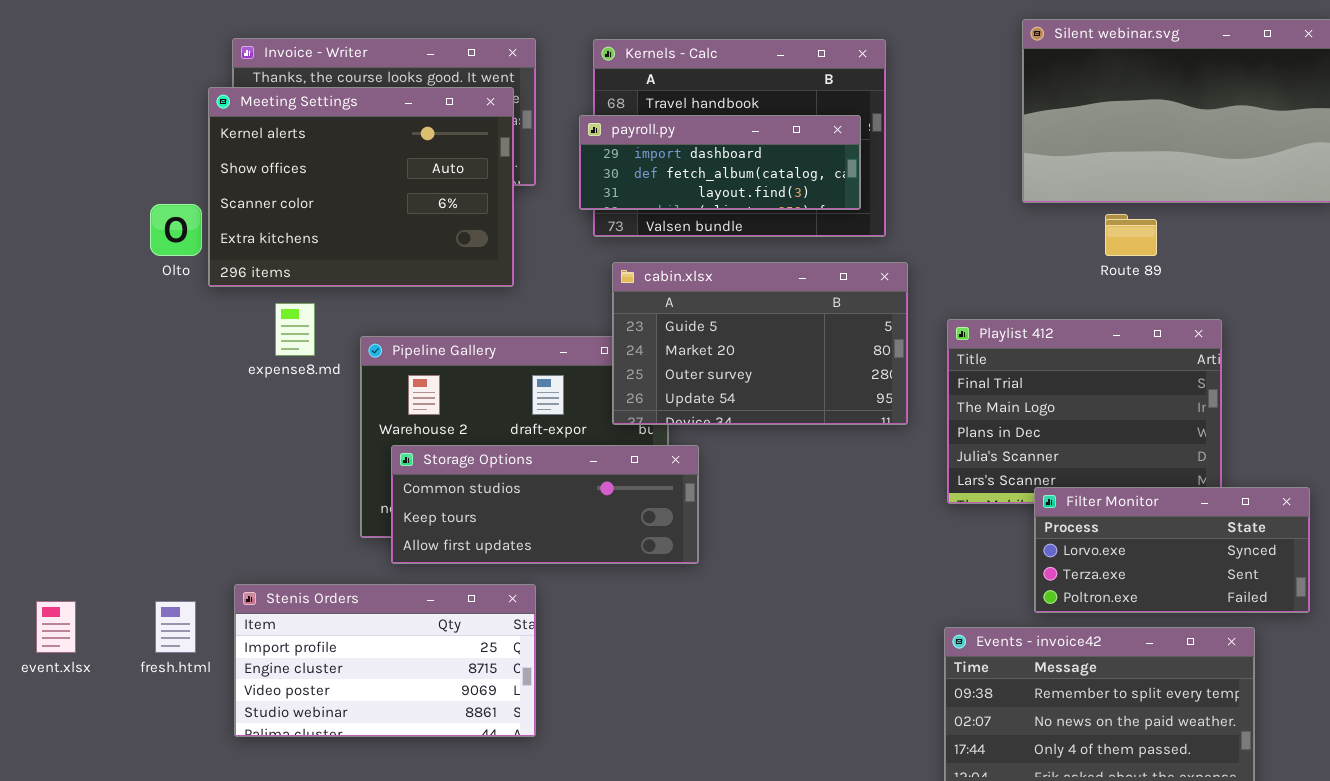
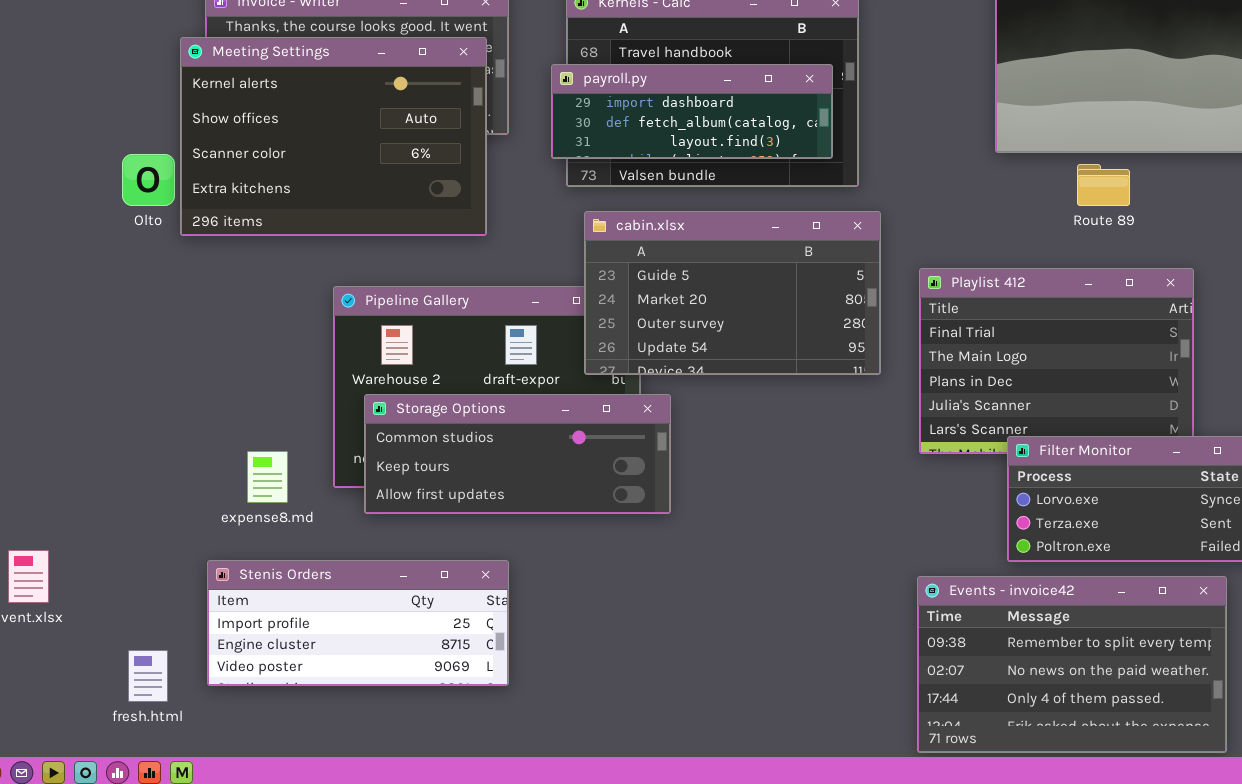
expense8.md: [275,303,315,356] -> [247,451,288,503], moved
Stenis Orders: [234,584,536,737] -> [207,560,509,686], resized
fresh.html: [155,601,196,653] -> [128,650,168,702], moved

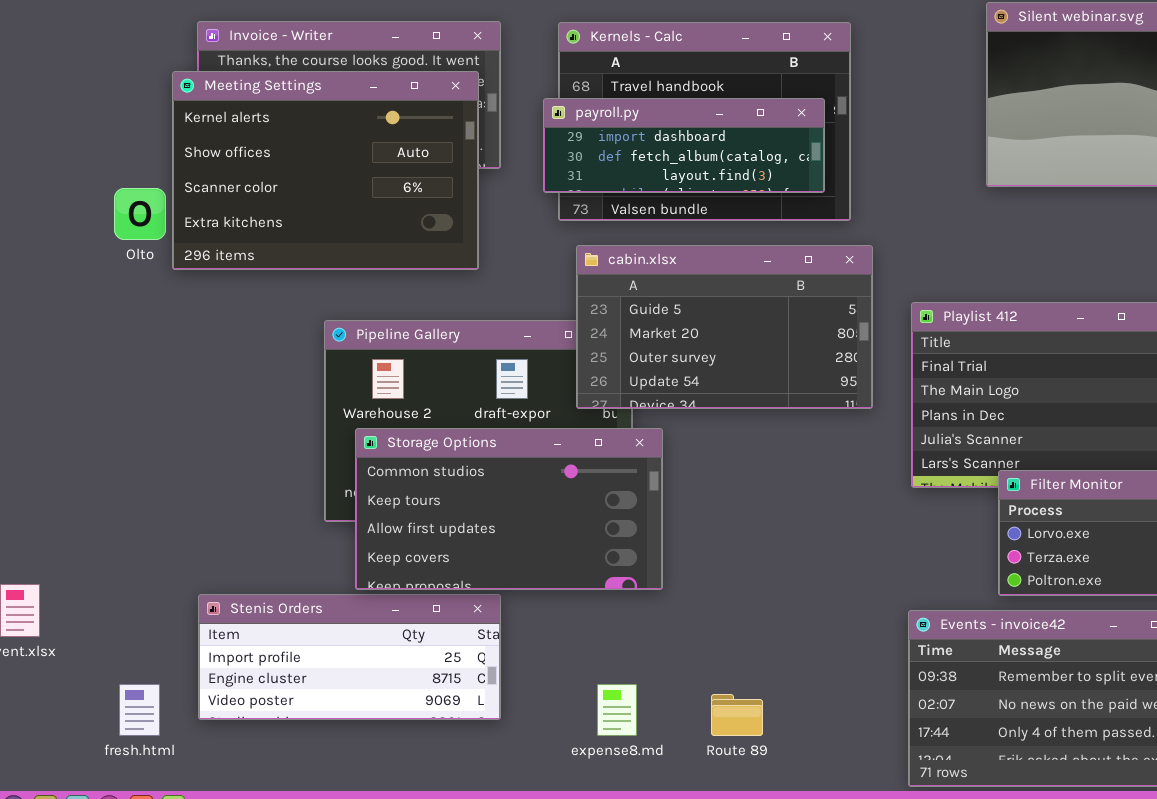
Route 89: [1077,164,1130,206] -> [711,694,763,736], moved
Storage Options: [364,394,671,514] -> [355,428,663,590], resized
expense8.md: [247,451,288,503] -> [597,684,637,736], moved

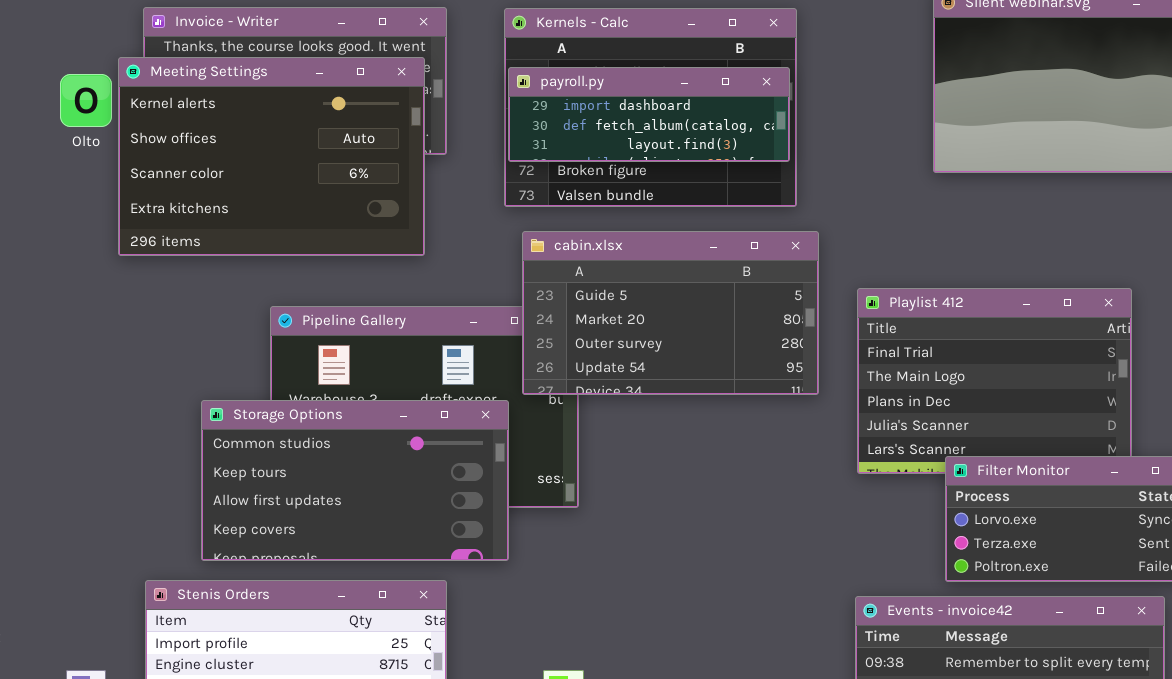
payroll.py: [543,98,825,193] -> [508,67,790,162], moved
Olto: [114,188,166,240] -> [60,74,112,127], moved
Storage Options: [355,428,663,590] -> [201,400,509,561], moved

